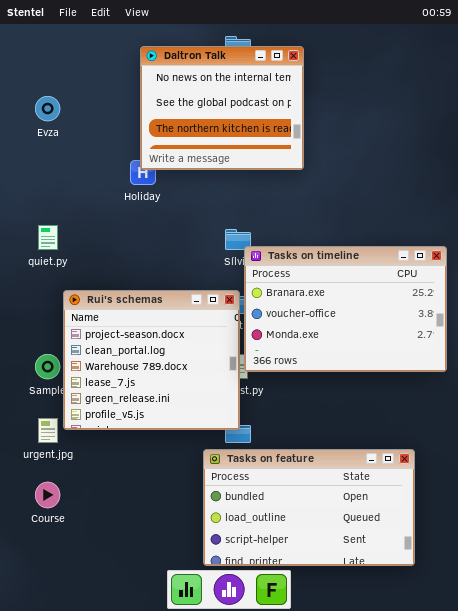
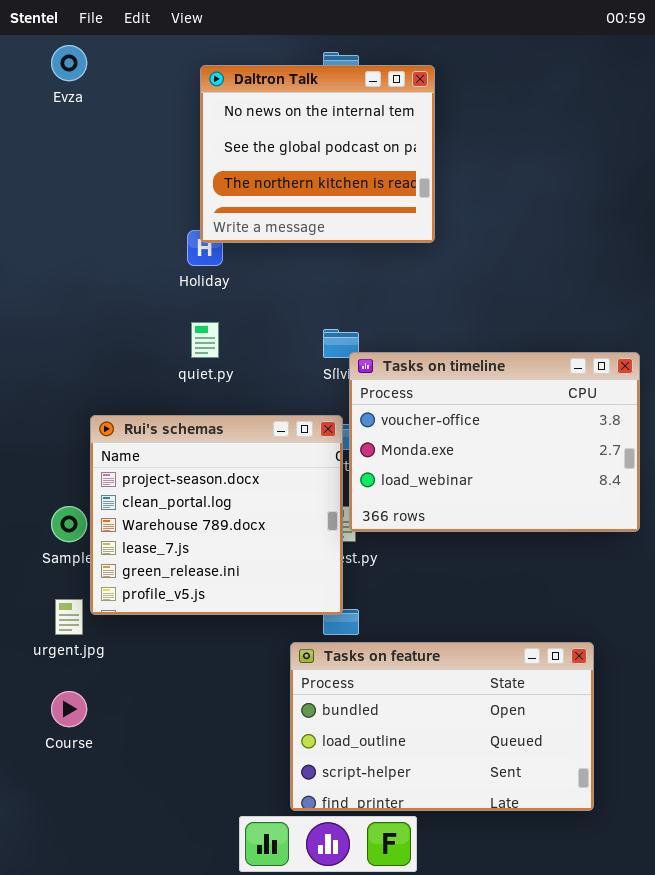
Evza: [35,96,60,121] -> [51,45,87,81], moved
quiet.py: [38,225,58,250] -> [191,322,219,358], moved
Tasks on timeline: [244,246,447,372] -> [349,352,640,532], scrolled down 1 row

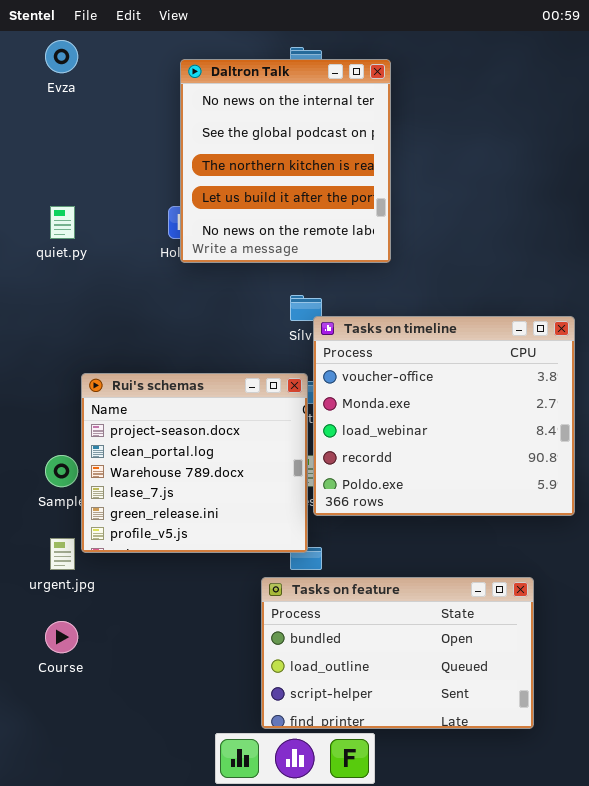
Daltron Talk: [200,65,435,243] -> [180,59,391,263], resized
quiet.py: [191,322,219,358] -> [50,206,75,239], moved
Tasks on timeline: [349,352,640,532] -> [313,316,575,516], resized

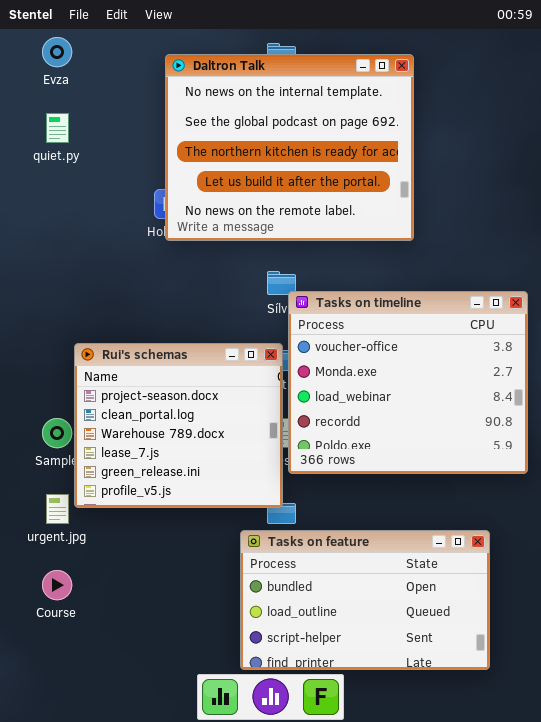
Daltron Talk: [180,59,391,263] -> [165,54,414,241], resized
quiet.py: [50,206,75,239] -> [46,113,69,143], moved

